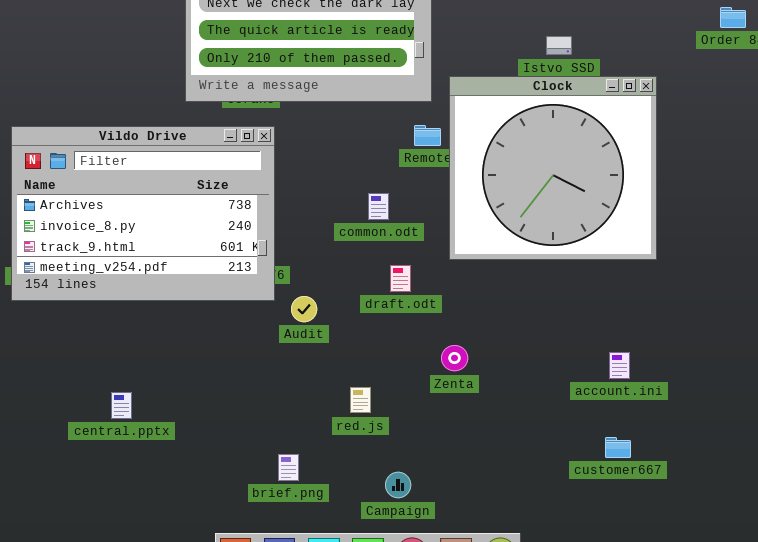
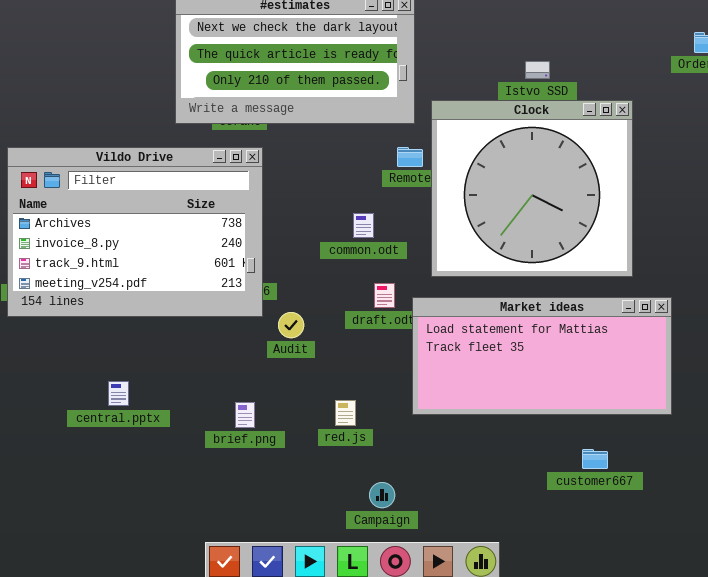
Market ideas: none -> [412,297,672,415], opened
central.pptx: [111,392,132,419] -> [108,381,129,406], moved
brief.png: [278,454,299,481] -> [235,402,255,428], moved

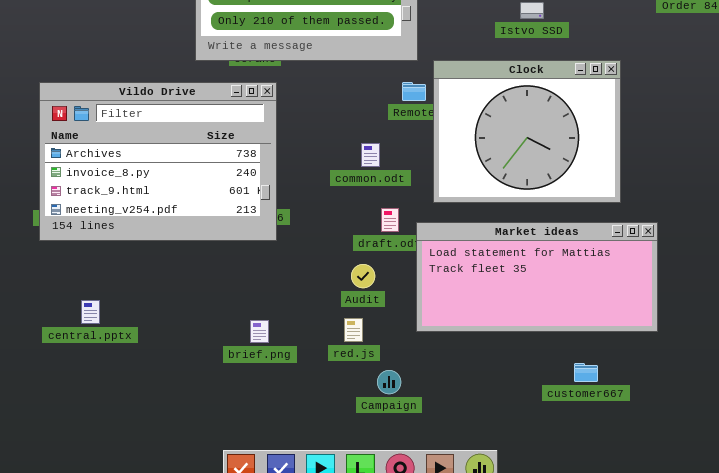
Clock: [431,100,633,277] -> [433,60,621,203], resized
Audit: [278,312,304,338] -> [351,264,375,288], moved
central.pptx: [108,381,129,406] -> [81,300,100,324], moved
Campaign: [369,482,395,508] -> [377,370,401,394], moved

